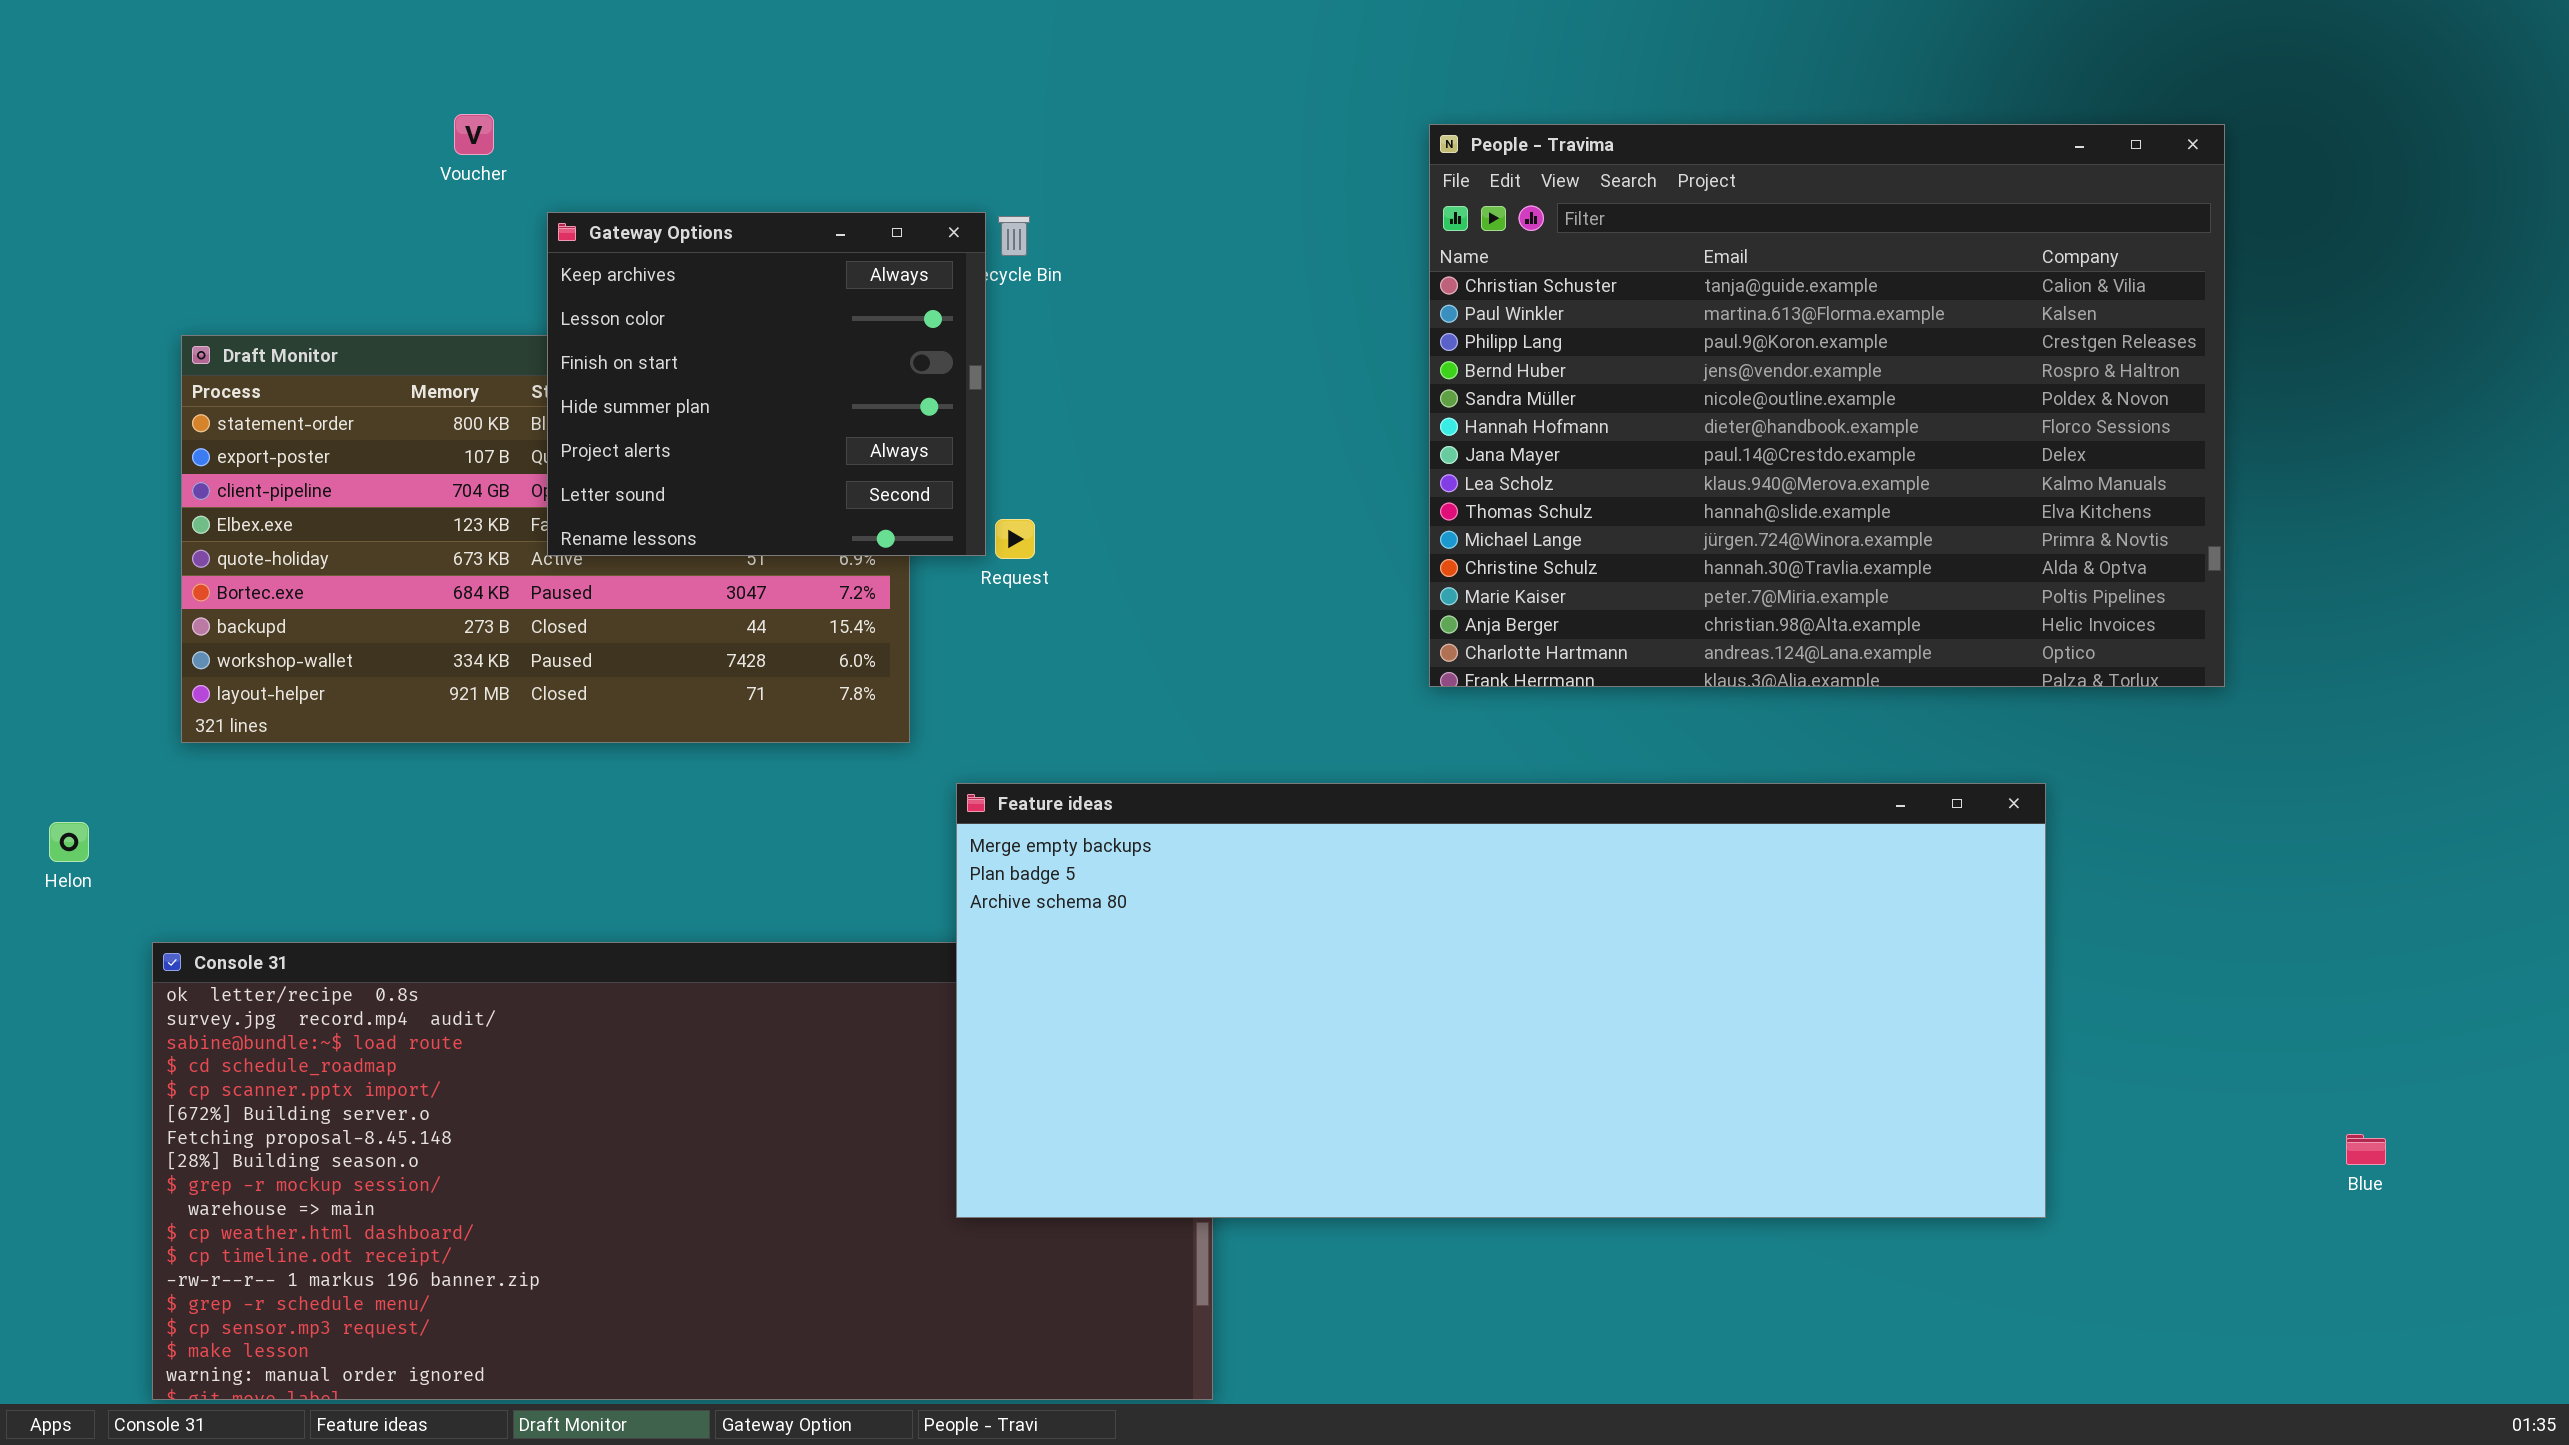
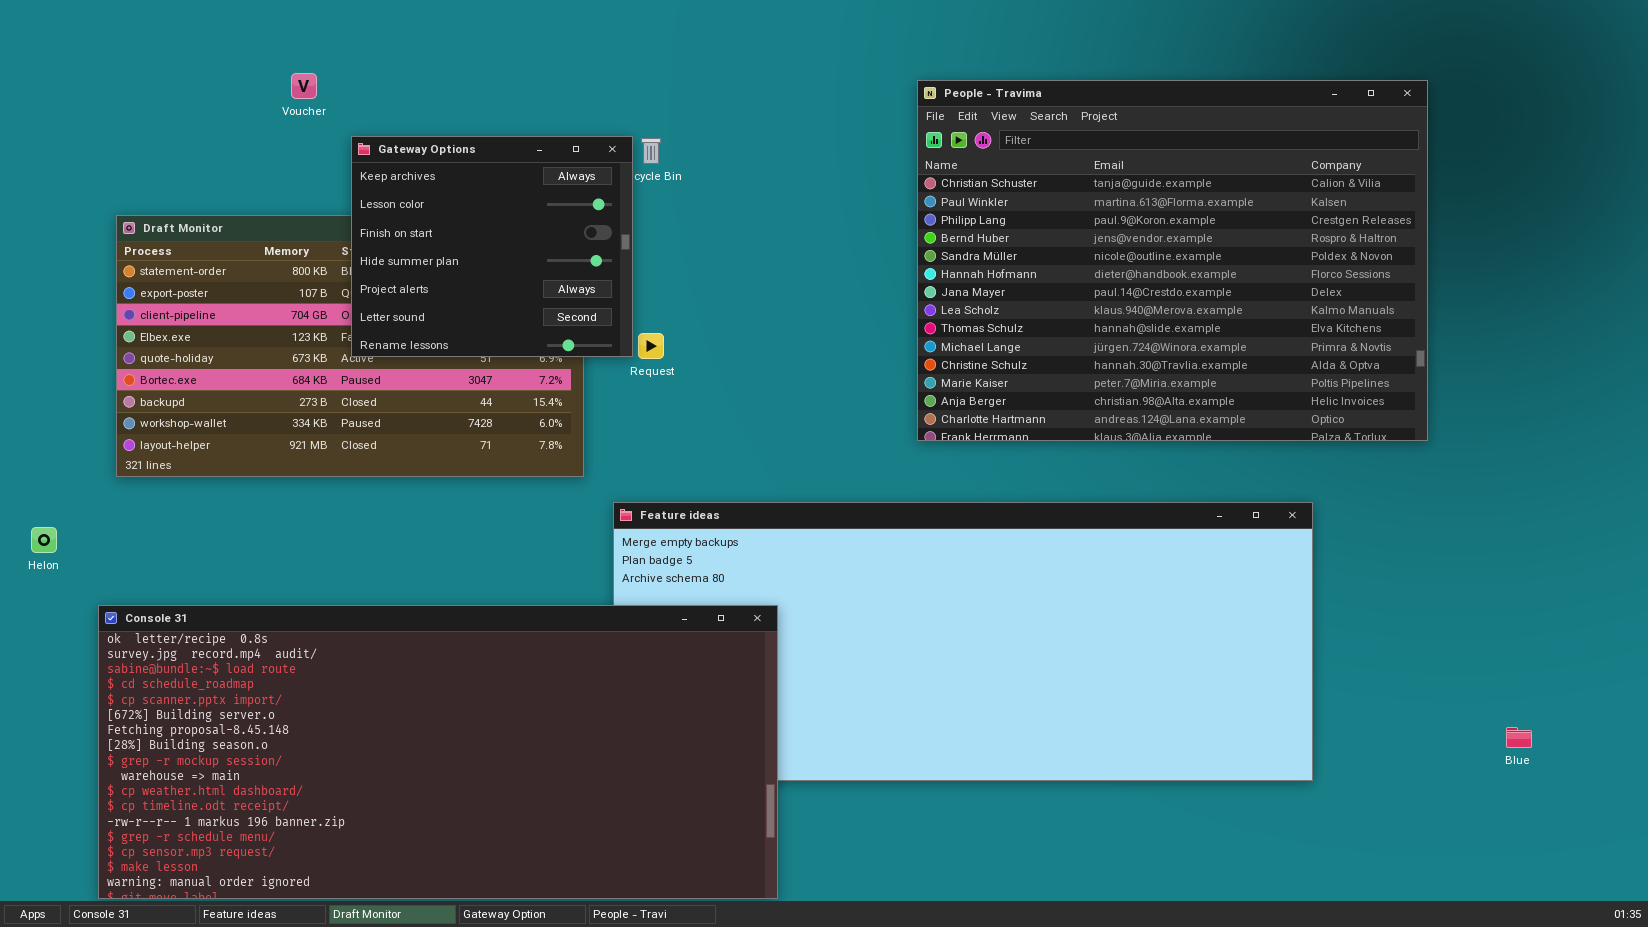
Console 31: [152,942,1213,1400] -> [98,605,778,899], raised

